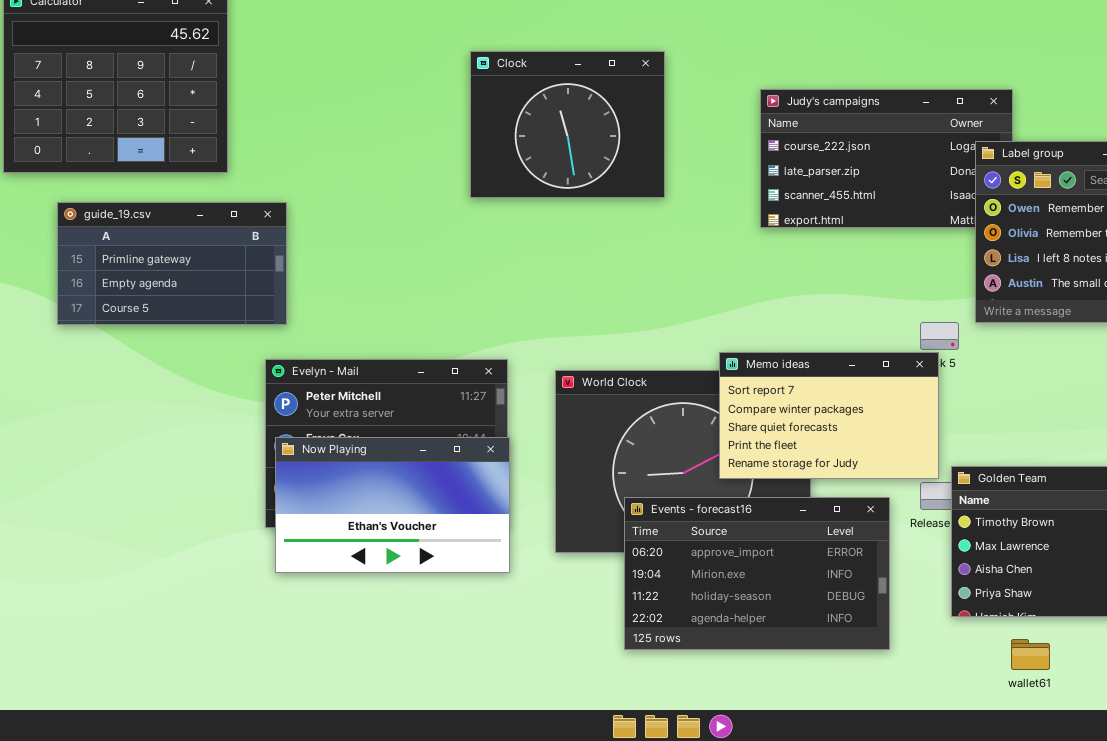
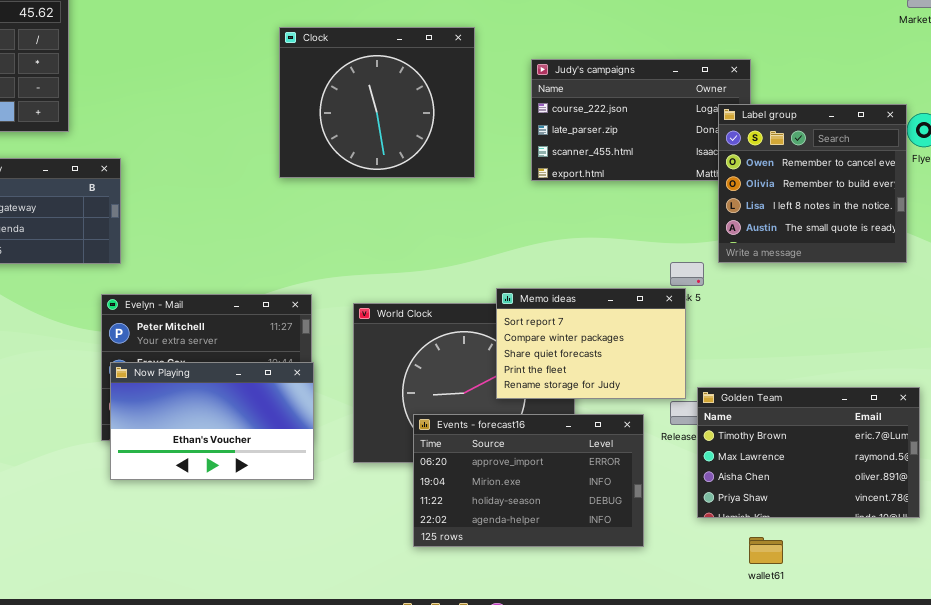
Clock: [470,51,665,198] -> [279,27,475,178], resized

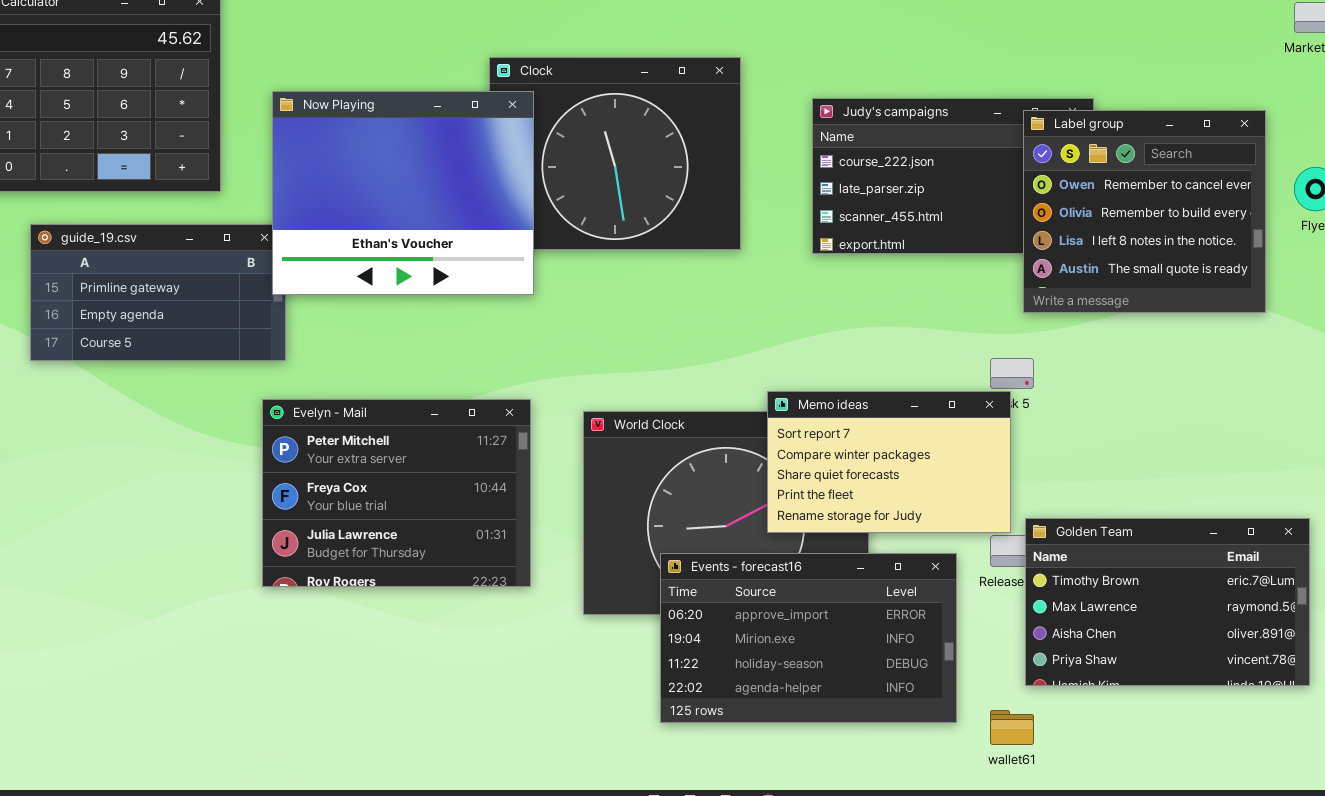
Label group: [718,104,907,263] -> [1023,110,1266,313], moved
Now Playing: [110,362,314,480] -> [272,91,534,295], moved, resized
wallet61: [749,537,783,564] -> [990,710,1034,745], moved

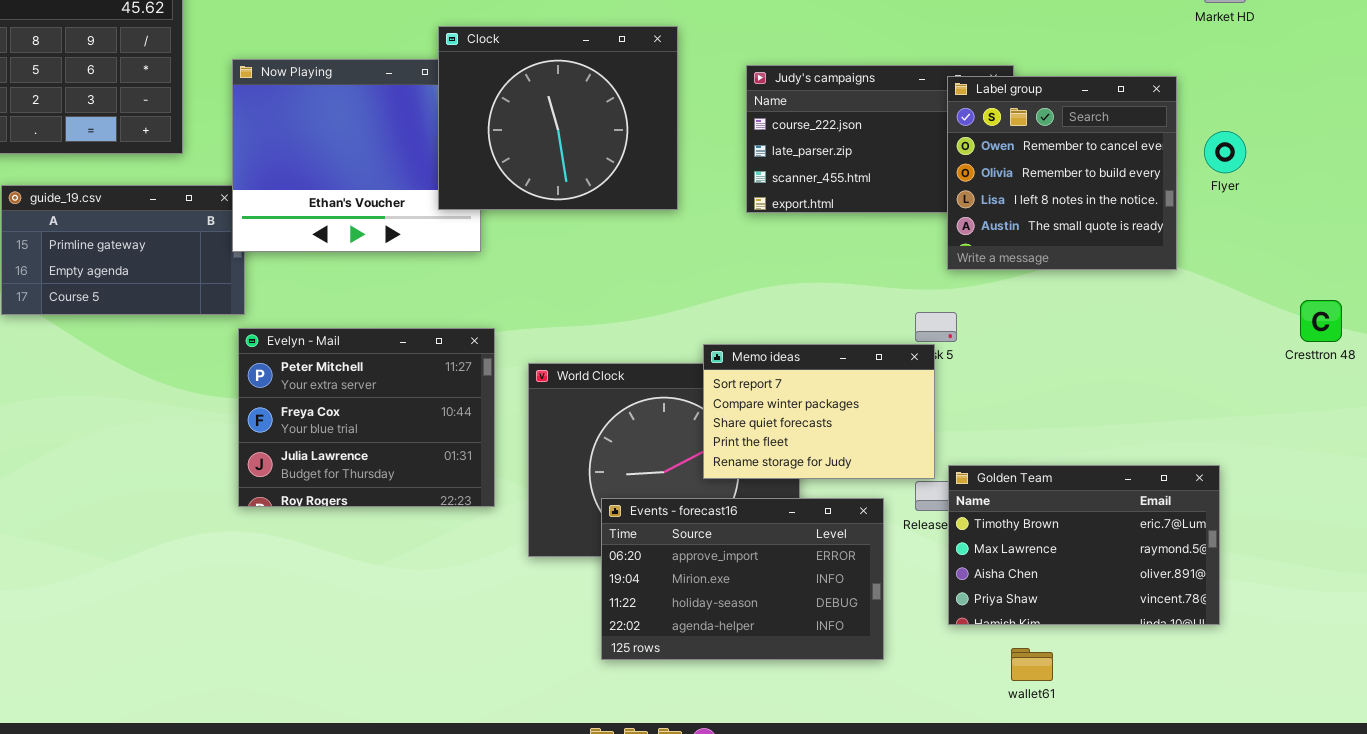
Clock: [489,57,741,250] -> [438,26,678,210], raised
Evelyn - Mail: [262,399,531,587] -> [238,328,495,507], moved
wallet61: [990,710,1034,745] -> [1011,648,1053,681], moved

